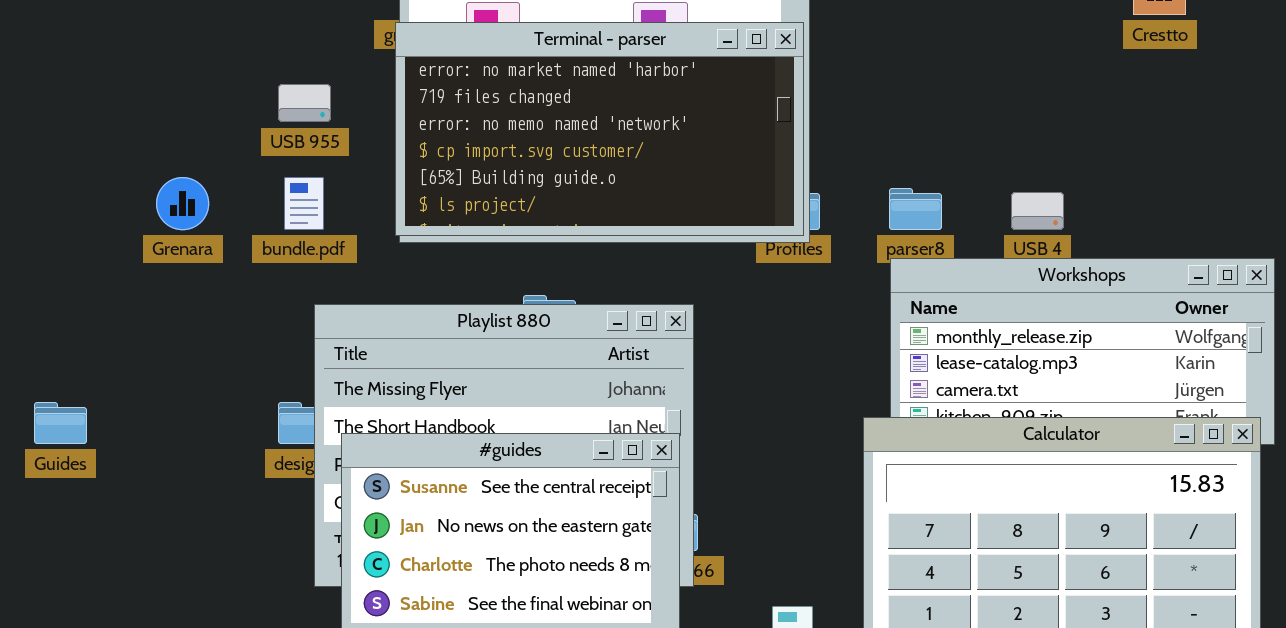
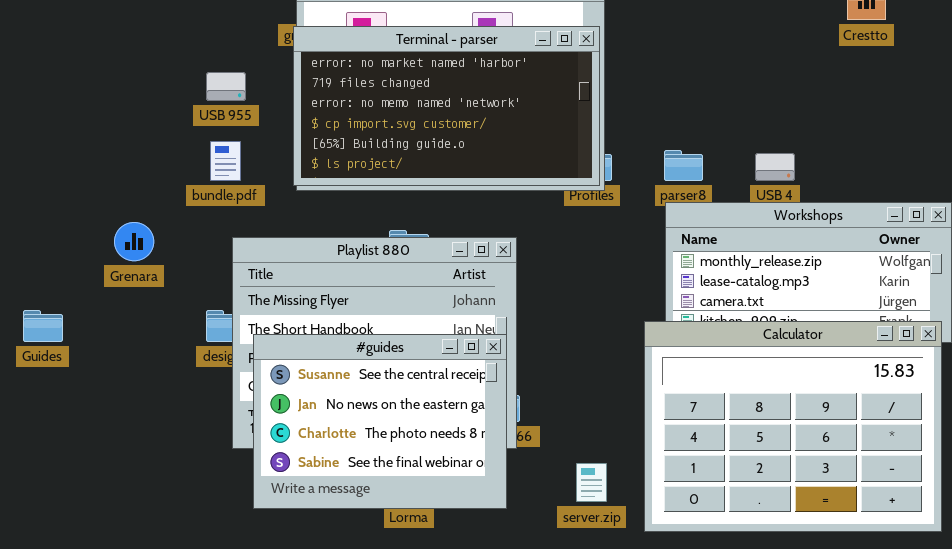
Grenara: [156,177,209,230] -> [114,222,154,261], moved

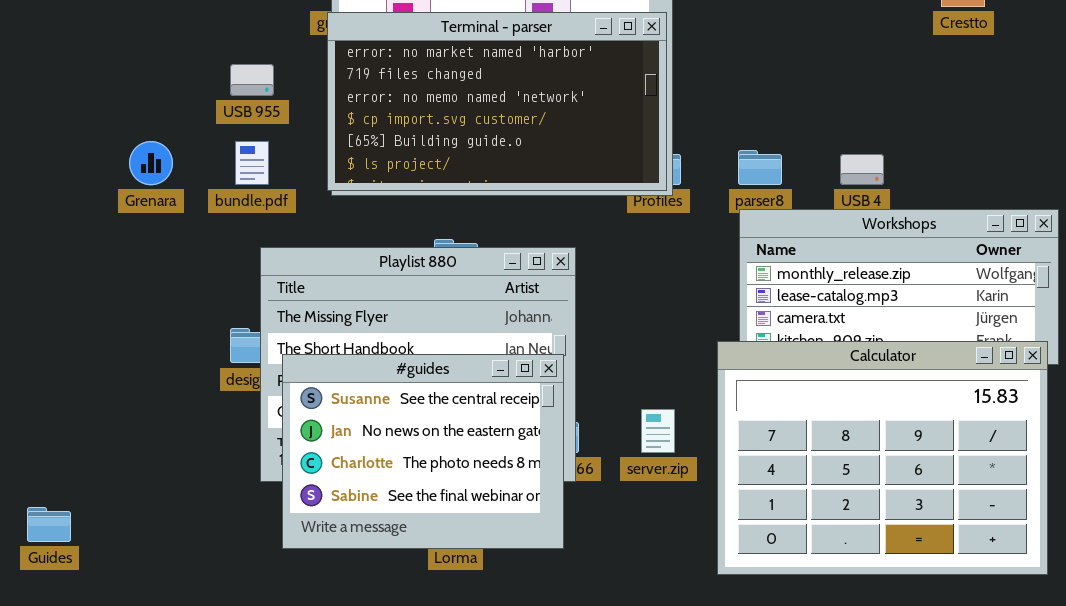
Grenara: [114,222,154,261] -> [129,141,173,185], moved
Guides: [23,310,63,342] -> [27,507,71,542], moved
server.zip: [576,463,607,502] -> [641,409,675,453], moved

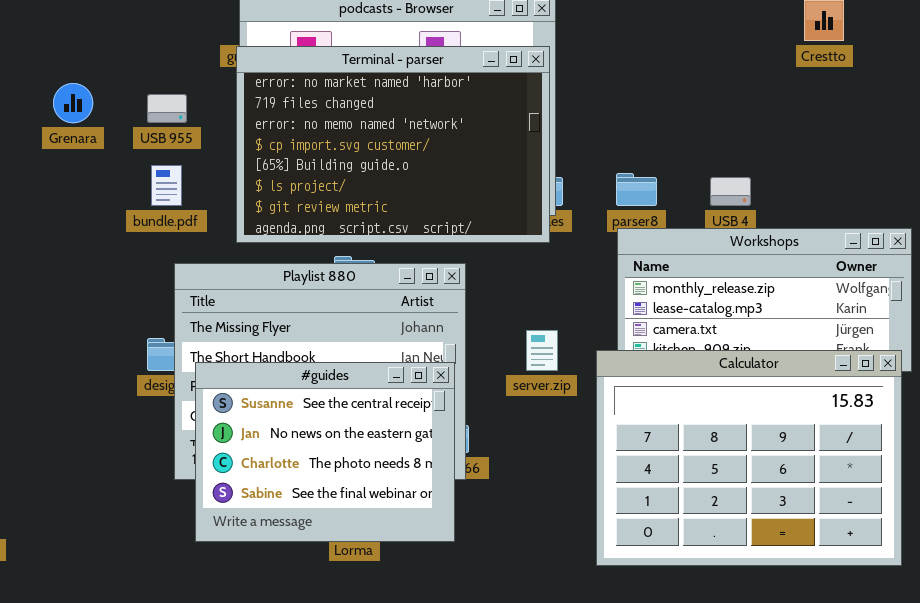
Terminal - parser: [327,12,667,191] -> [236,46,550,243], resized
Grenara: [129,141,173,185] -> [53,83,93,123], moved
server.zip: [641,409,675,453] -> [526,330,558,371], moved

